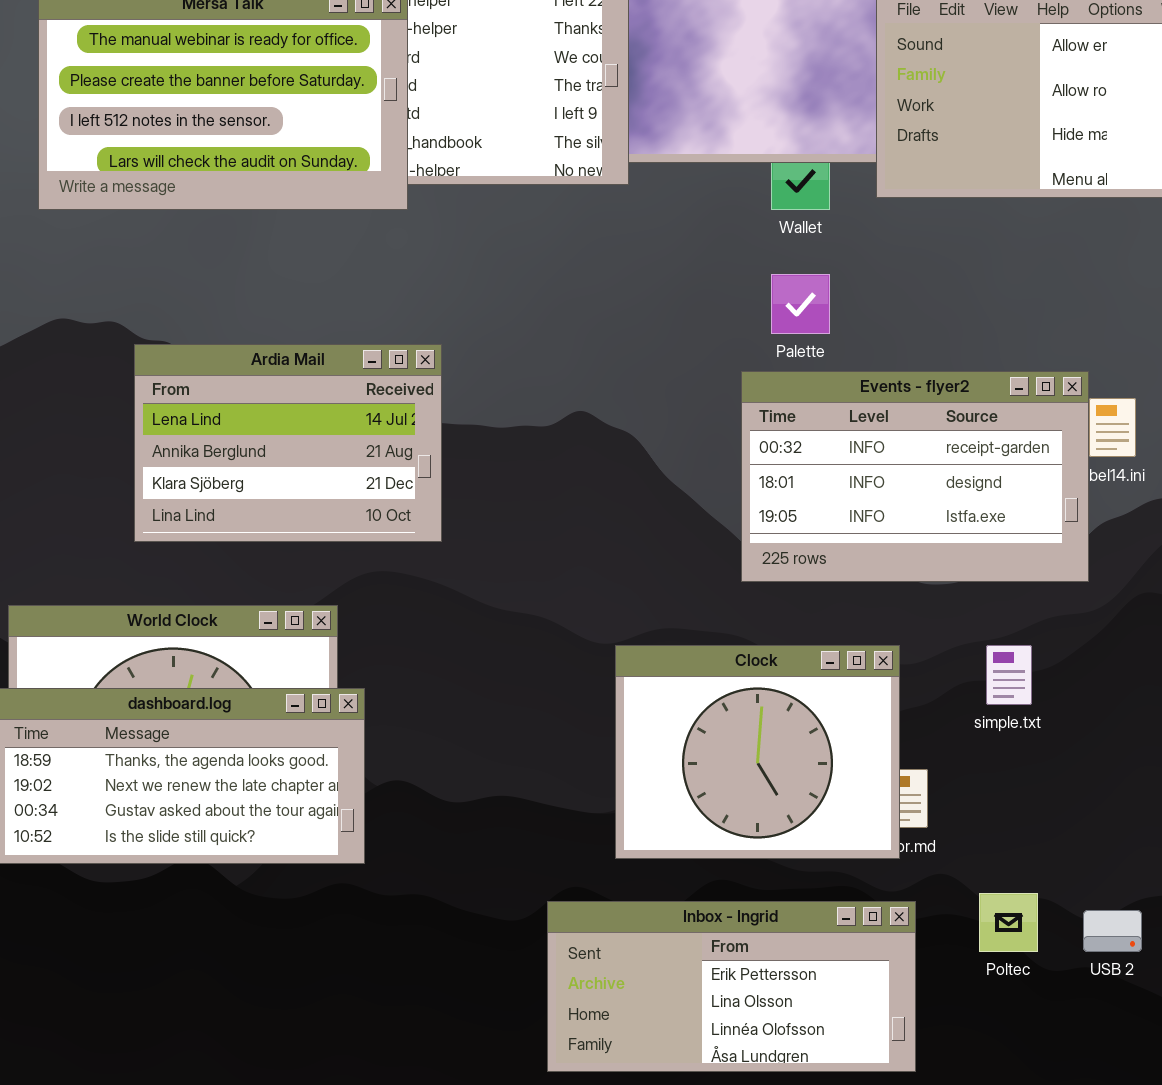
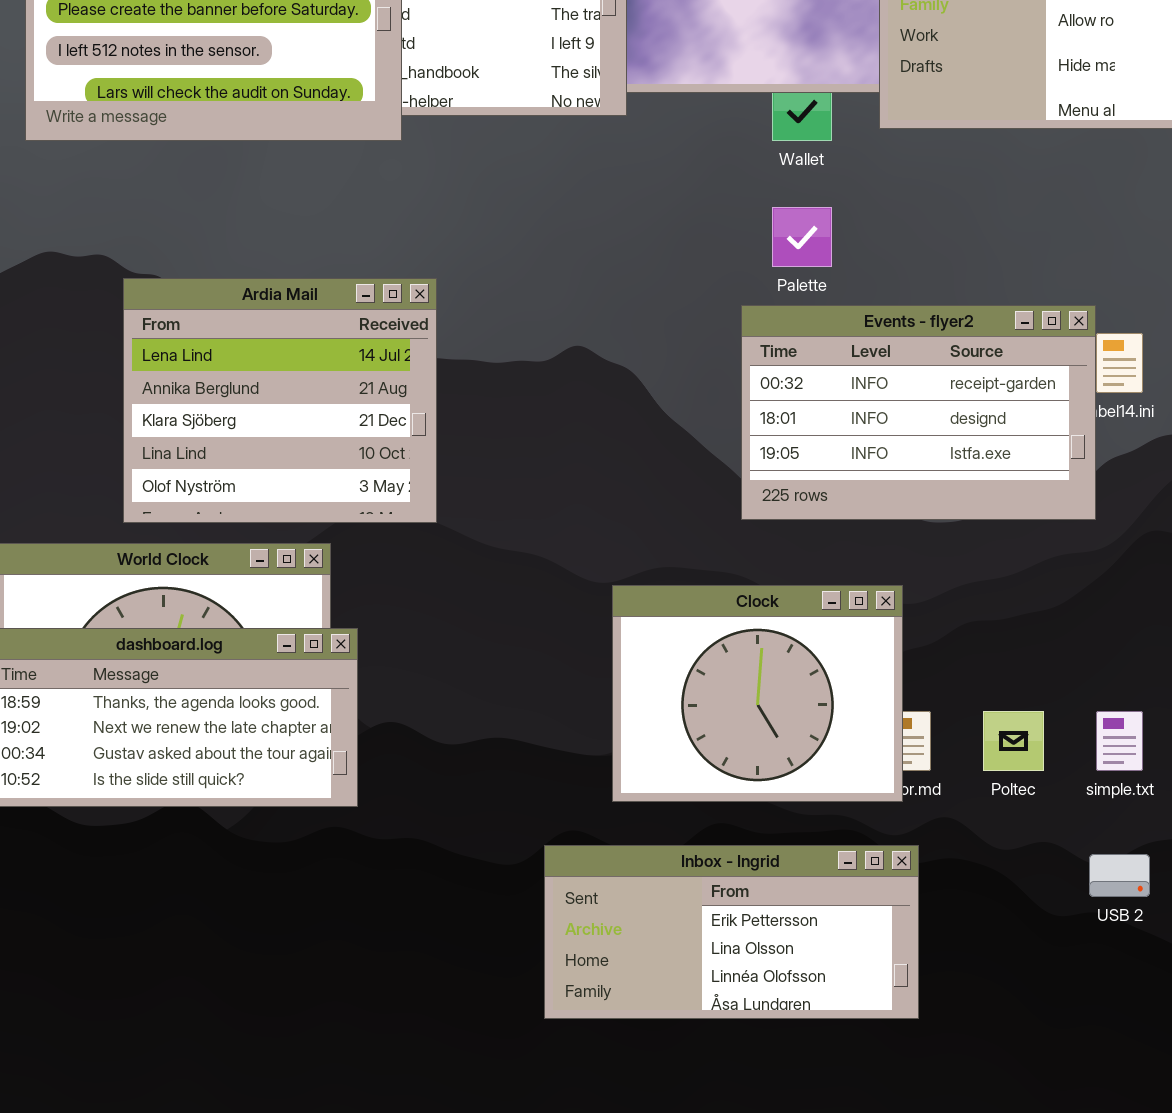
Ardia Mail: [134,344,442,542] -> [123,278,437,523], resized
simple.txt: [986,645,1032,705] -> [1096,711,1143,771], moved
Poltec: [979,893,1038,952] -> [983,711,1044,771], moved

